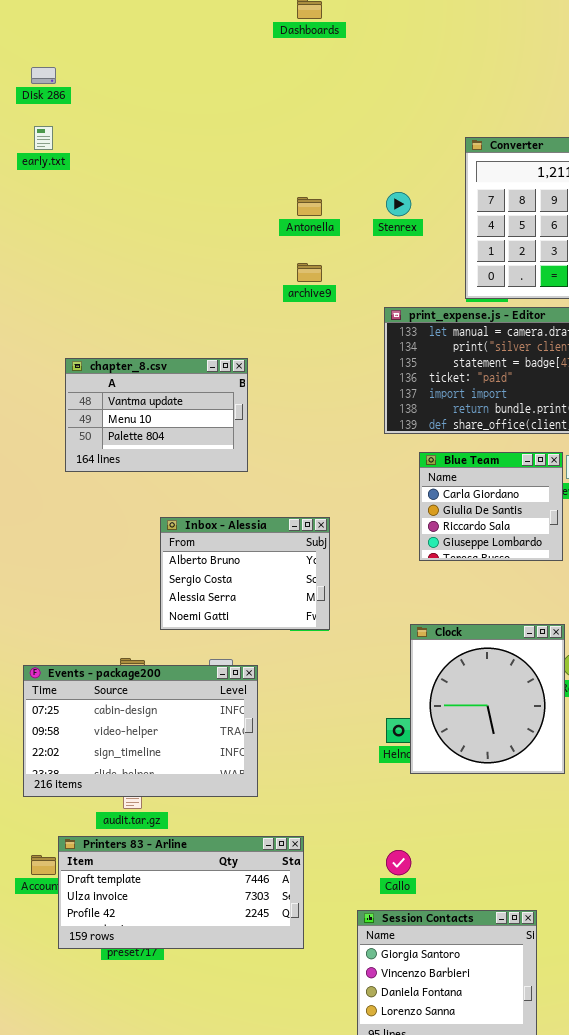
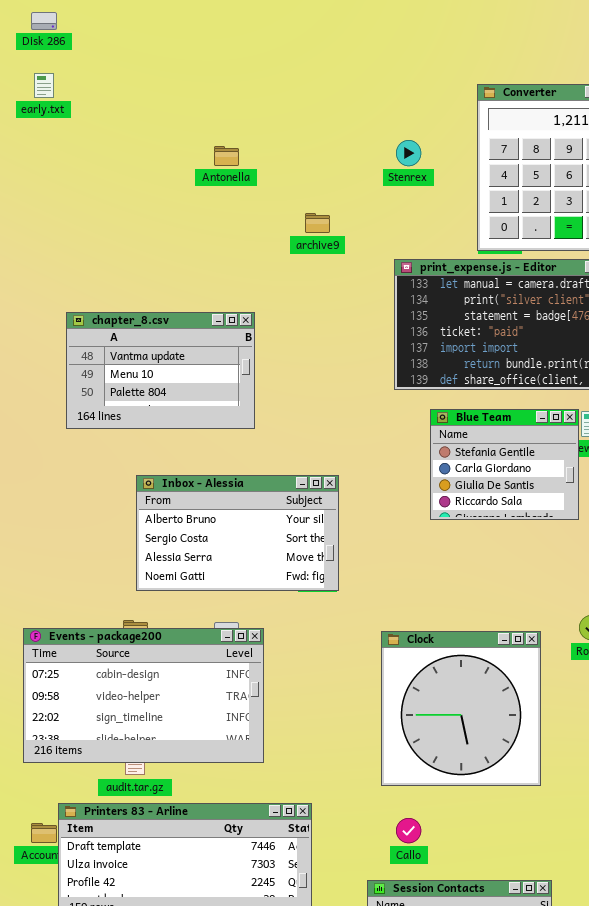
Antonella: [297,197,322,216] -> [214,146,239,166], moved
Blue Team: [419,452,563,561] -> [430,409,579,520], scrolled up 1 row
Inbox - Alessia: [160,517,330,630] -> [136,475,339,591], resized
Clock: [410,624,565,774] -> [381,631,541,786], moved

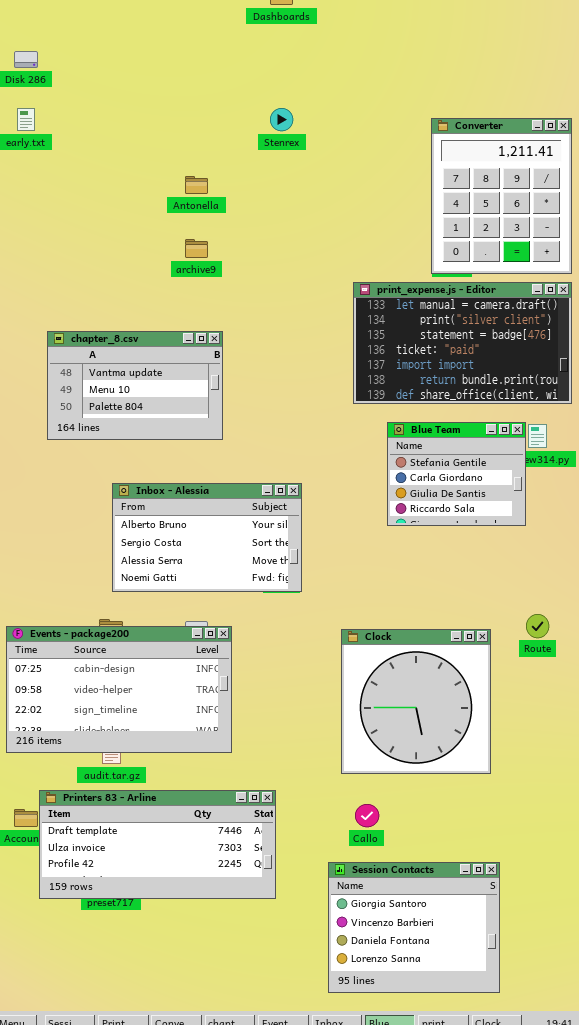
Stenrex: [396,140,421,166] -> [270,108,293,131], moved
archive9: [305,213,330,233] -> [185,239,208,258], moved

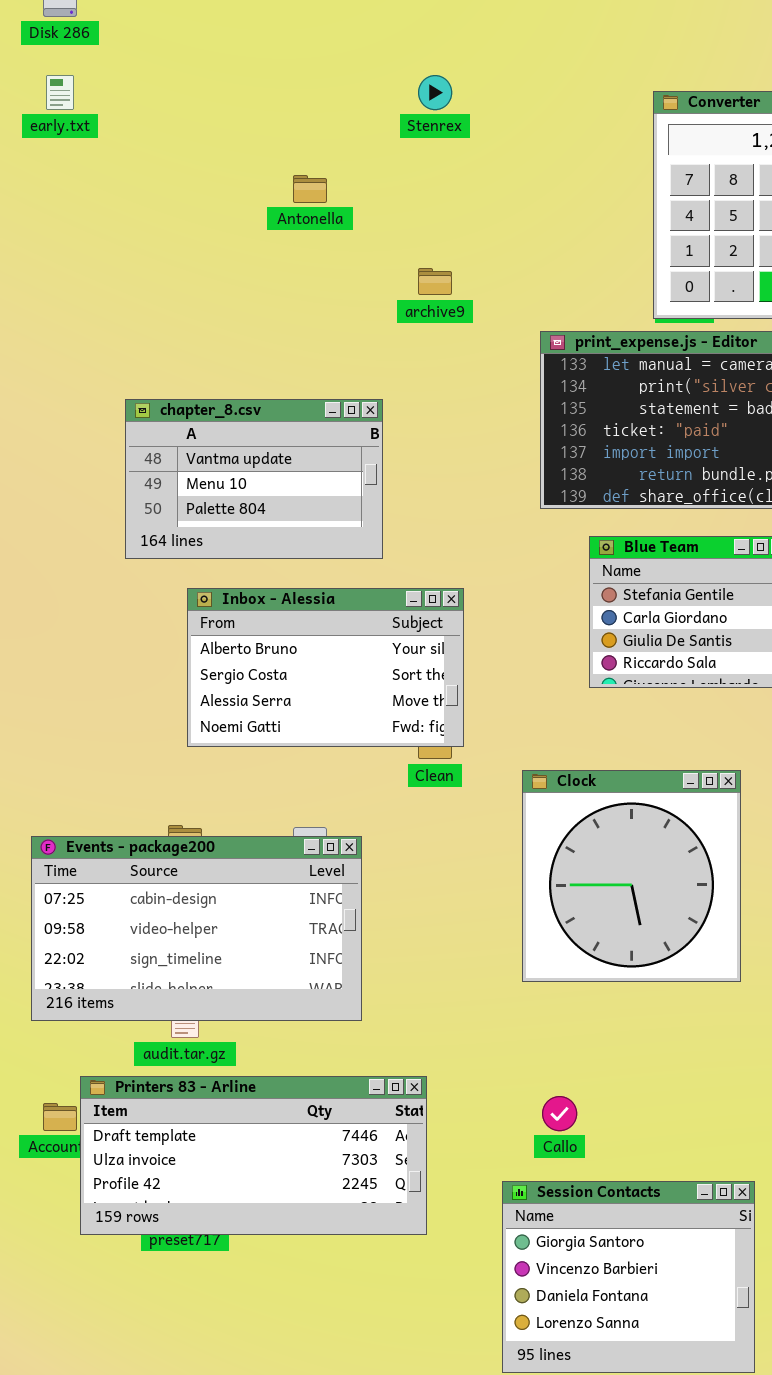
archive9: [185,239,208,258] -> [418,268,452,295], moved
chapter_8.csv: [47,331,223,440] -> [125,399,383,559], moved
Inbox - Alessia: [112,483,302,592] -> [187,588,464,747], moved
Clock: [341,629,491,774] -> [522,770,741,982], moved

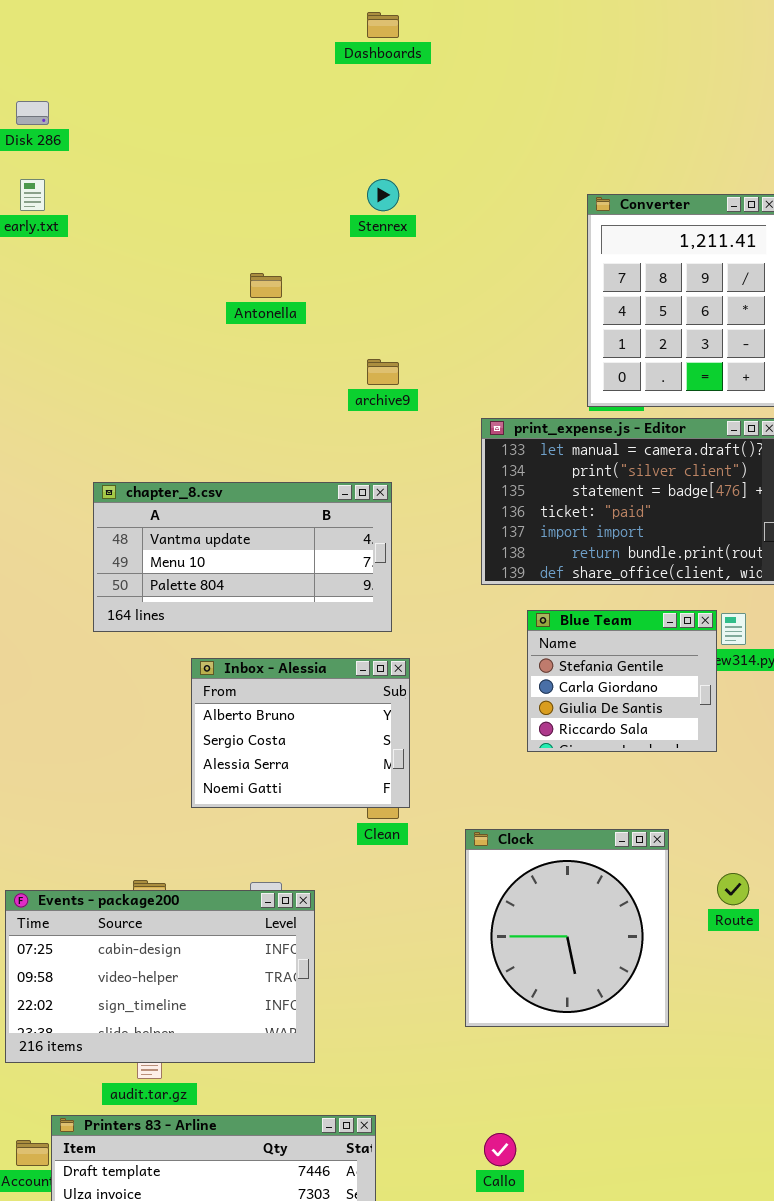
chapter_8.csv: [125,399,383,559] -> [93,482,392,632], resized
Inbox - Alessia: [187,588,464,747] -> [191,658,410,808], resized

